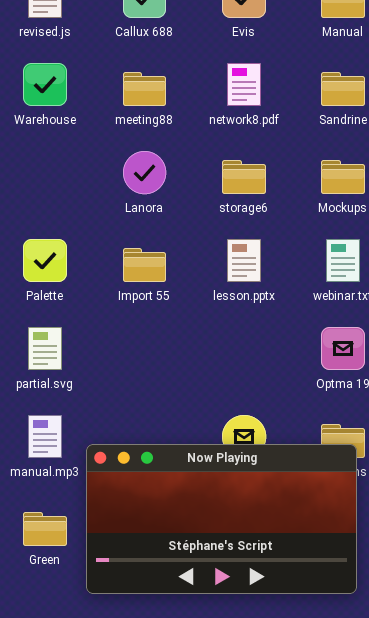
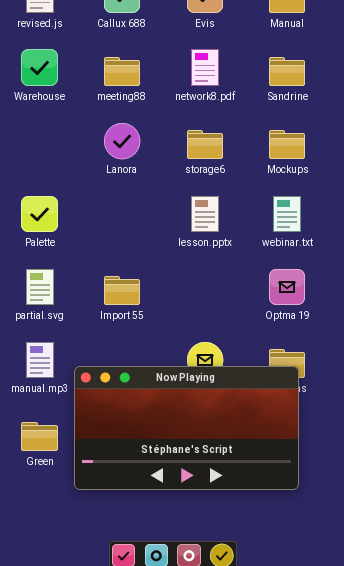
Import 55: [123,248,166,282] -> [104,276,140,305], moved

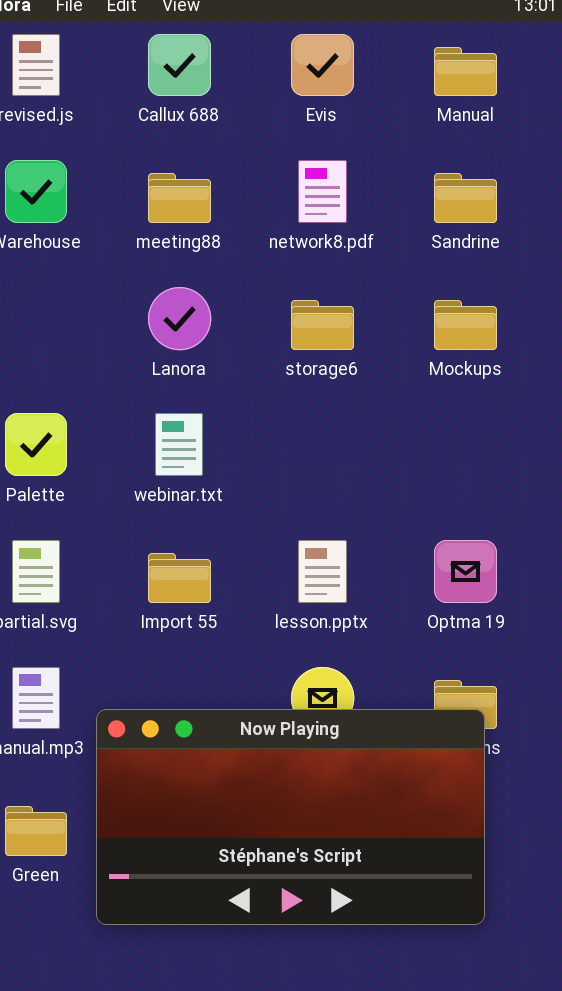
lesson.pptx: [191,196,219,232] -> [298,540,347,603], moved
webinar.txt: [273,196,301,232] -> [155,413,203,476], moved

